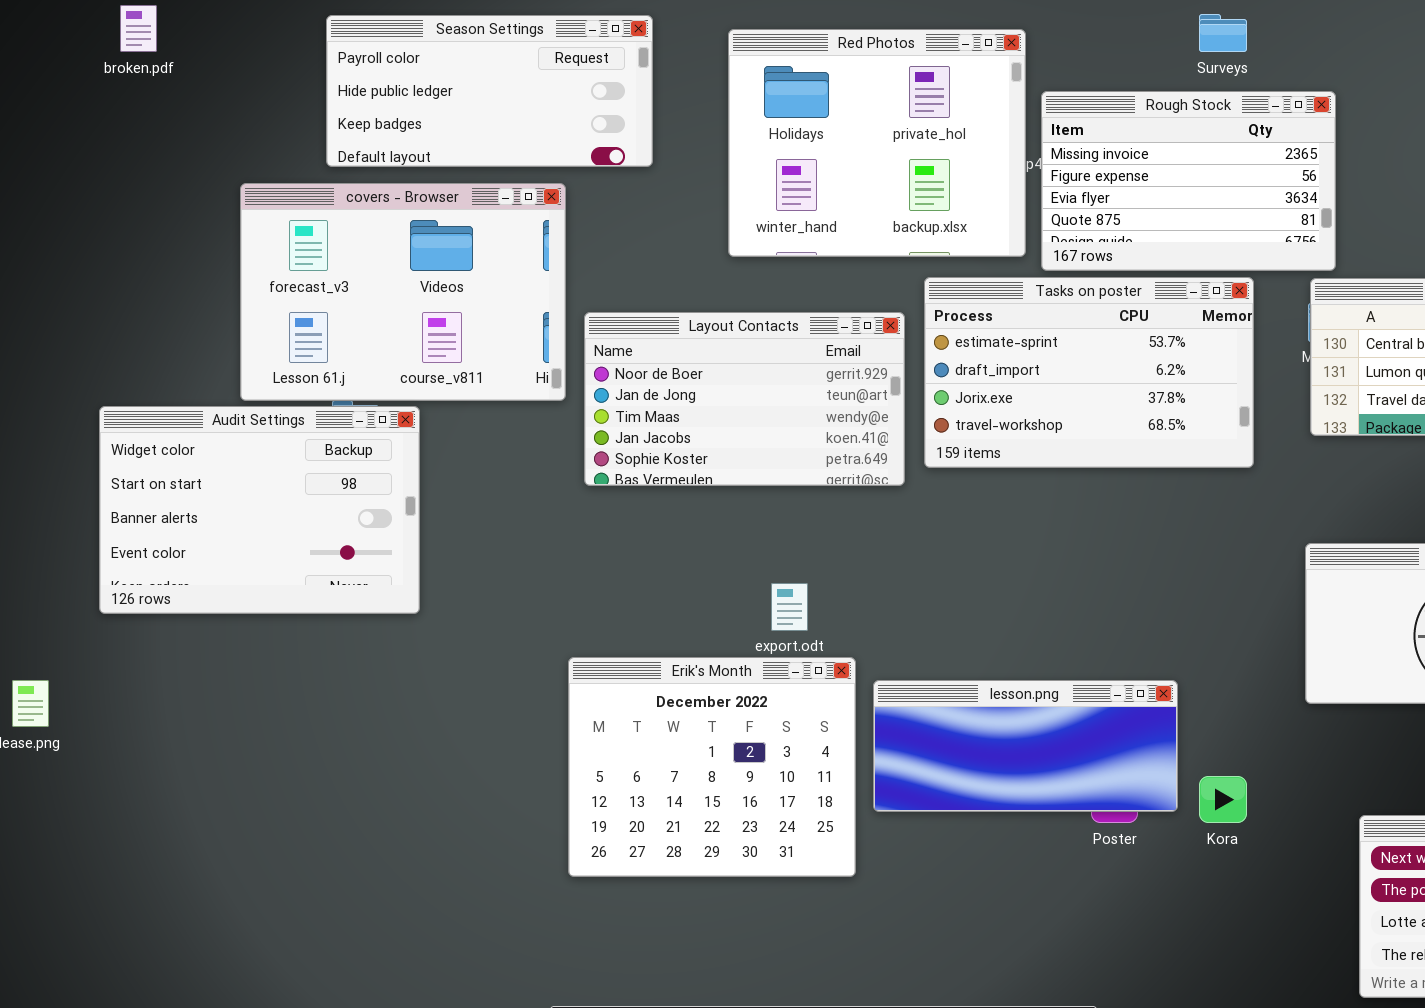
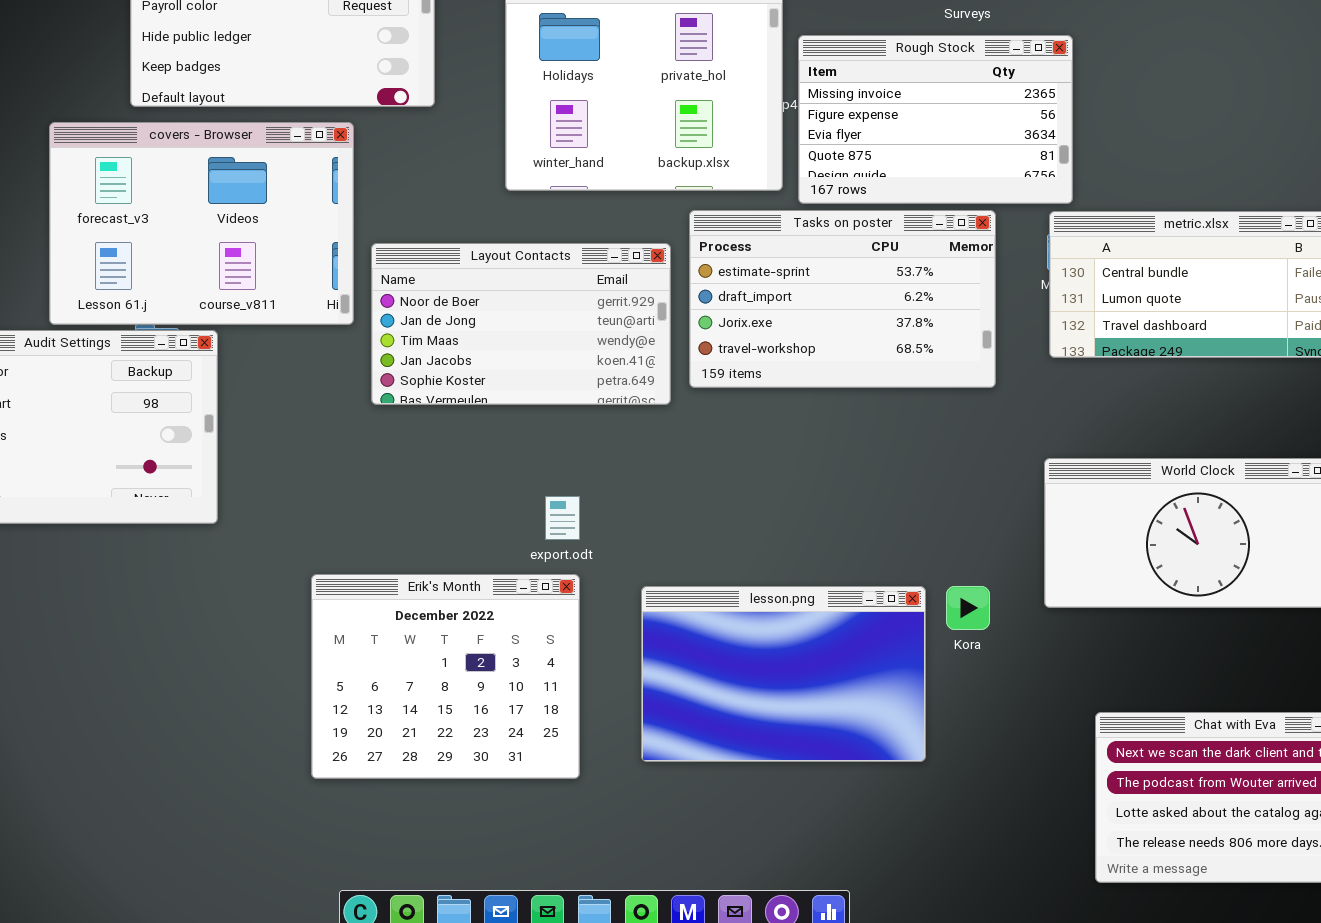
Erik's Month: [568,657,856,877] -> [311,574,580,779], moved
lesson.png: [873,680,1178,812] -> [641,586,926,762], resized
Kora: [1199,776,1247,823] -> [946,586,990,630], moved

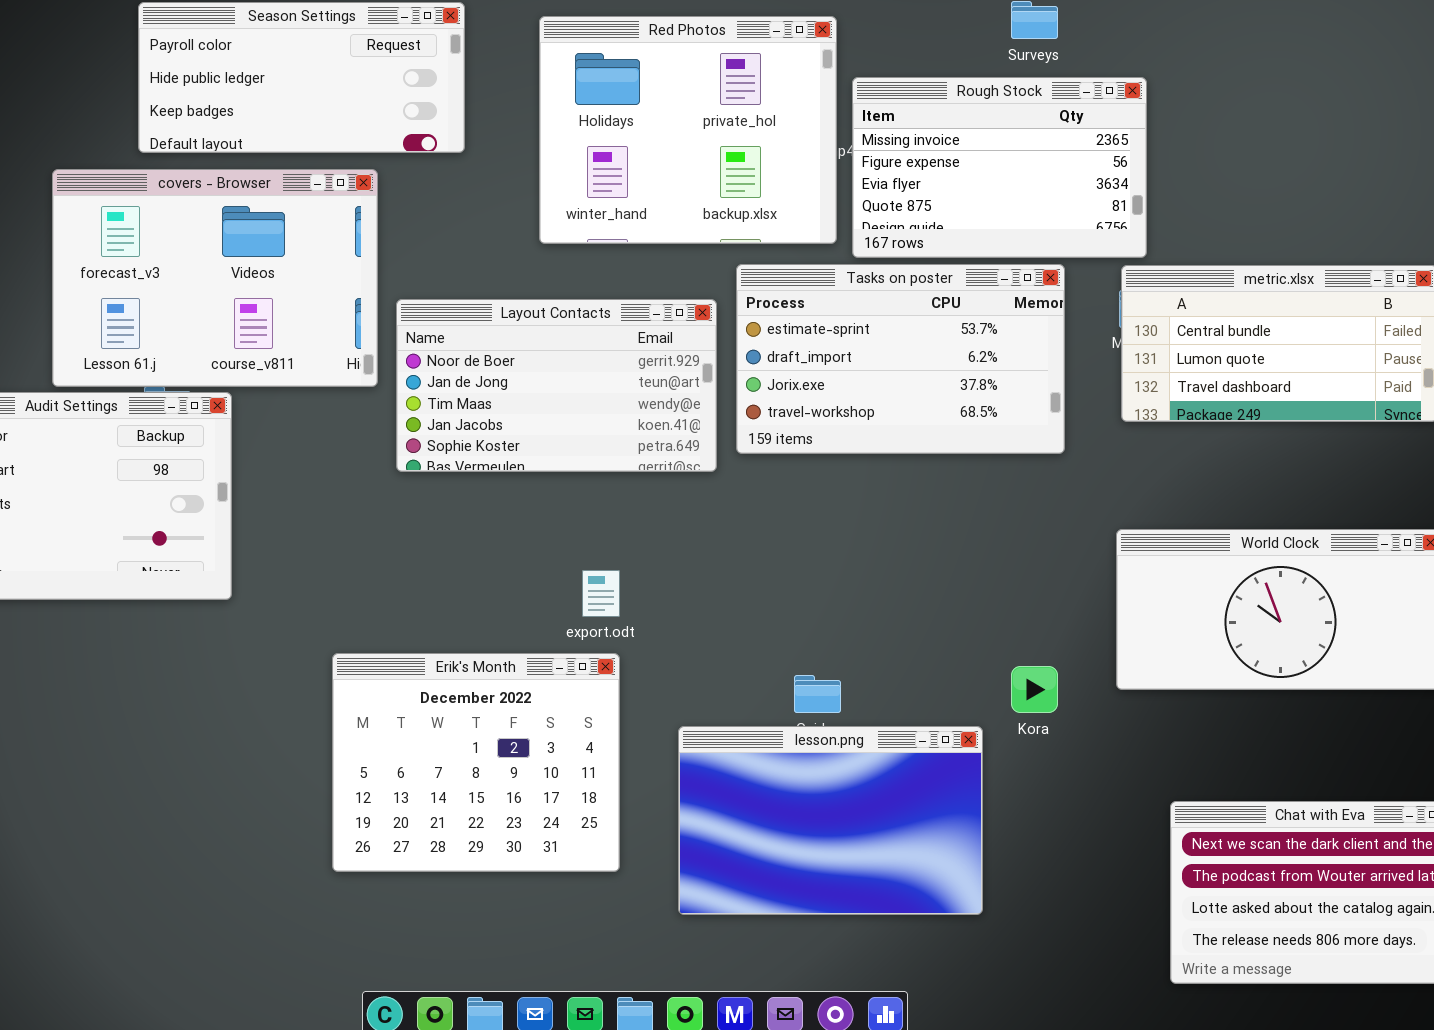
lesson.png: [641,586,926,762] -> [678,726,983,915], moved

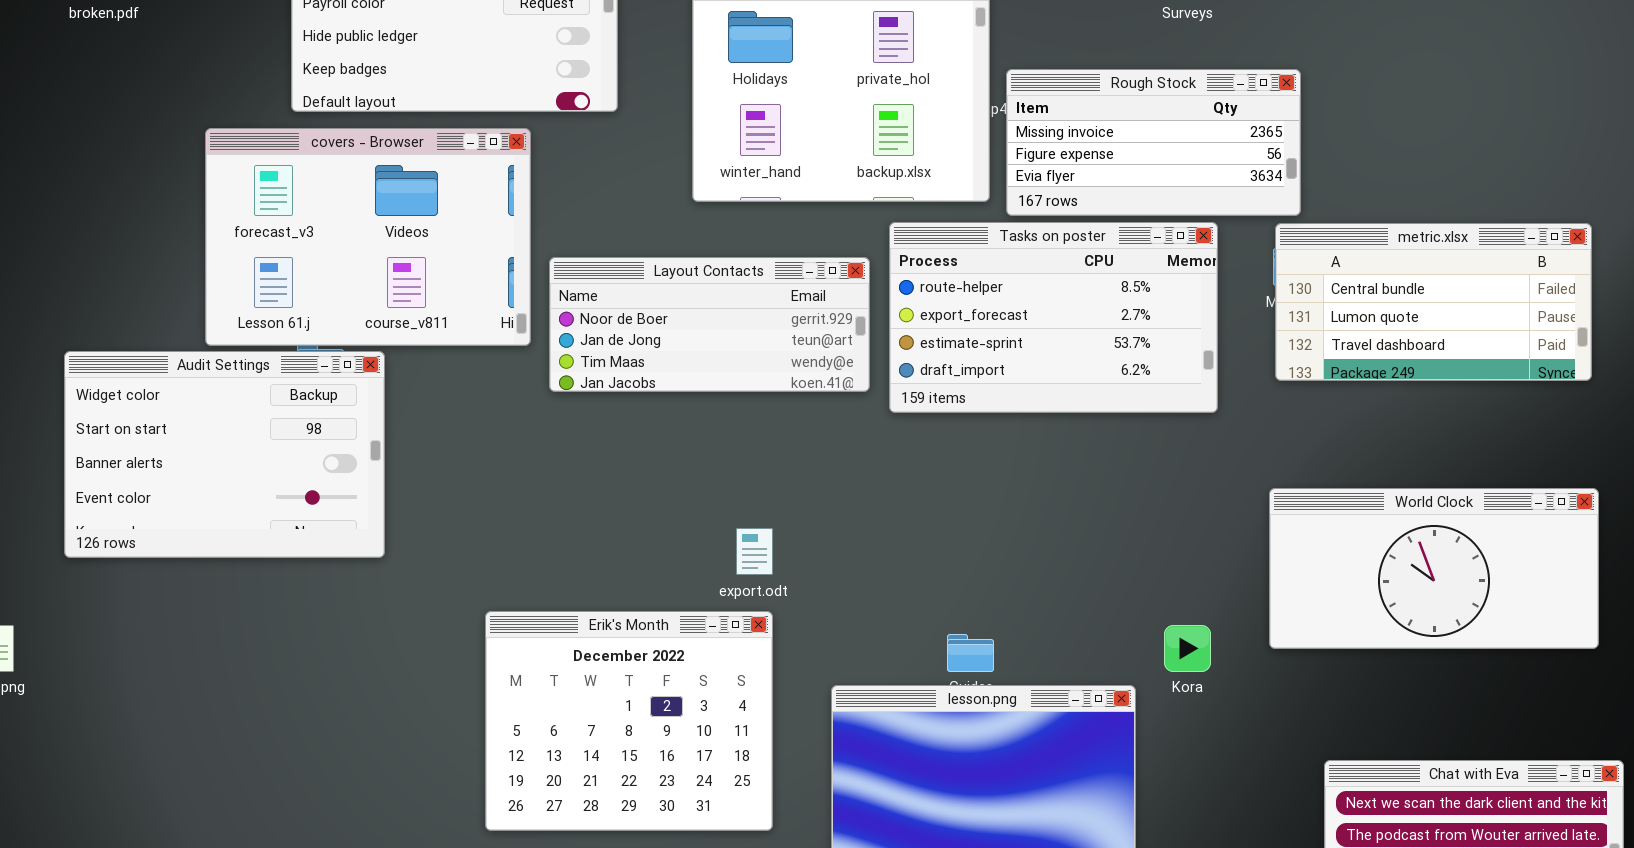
Rough Stock: [852,77,1147,258] -> [1006,69,1301,216], resized
Tasks on poster: [736,264,1065,454] -> [889,222,1218,413], scrolled up 2 rows
Layout Contacts: [396,299,717,472] -> [549,257,870,392], resized

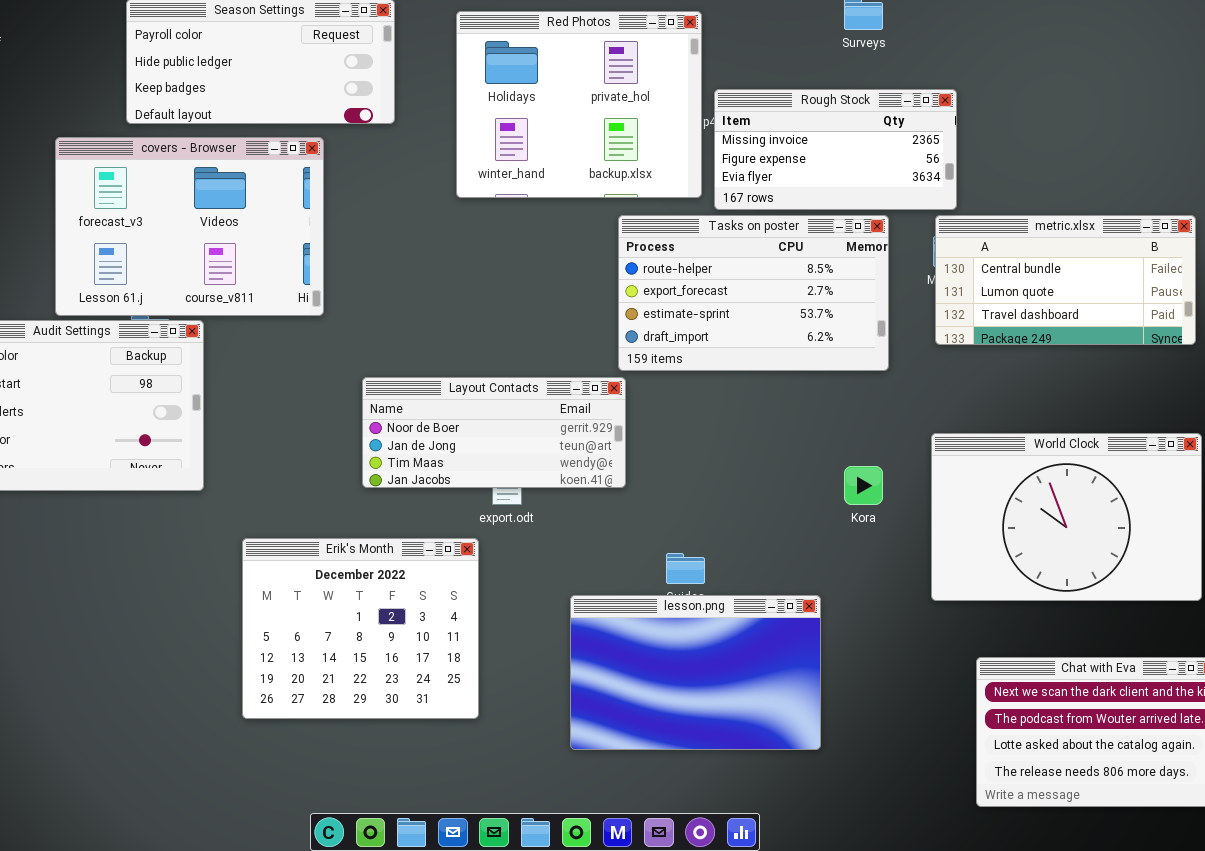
Layout Contacts: [549,257,870,392] -> [362,377,626,488], moved
World Clock: [1269,488,1599,649] -> [931,433,1202,601], resized
Erik's Month: [485,611,773,831] -> [242,538,479,719], moved
Kora: [1164,625,1211,672] -> [844,466,883,505], moved

